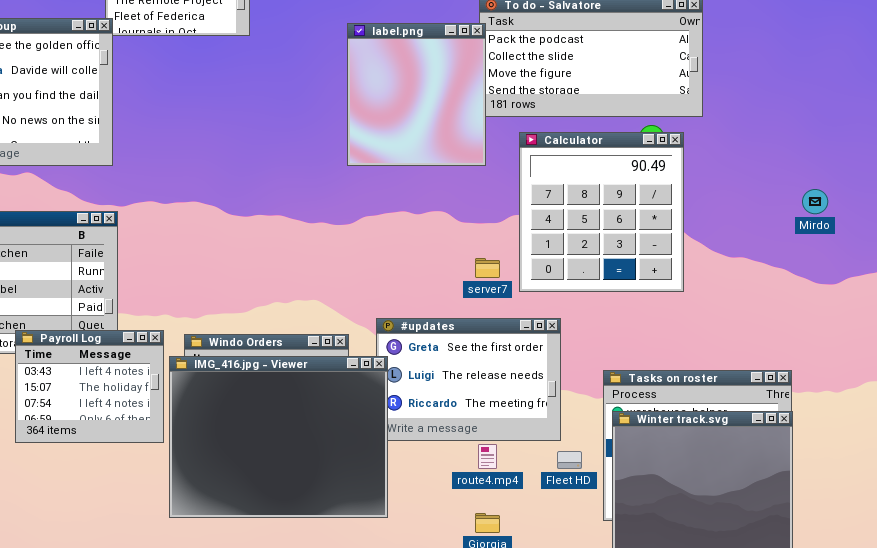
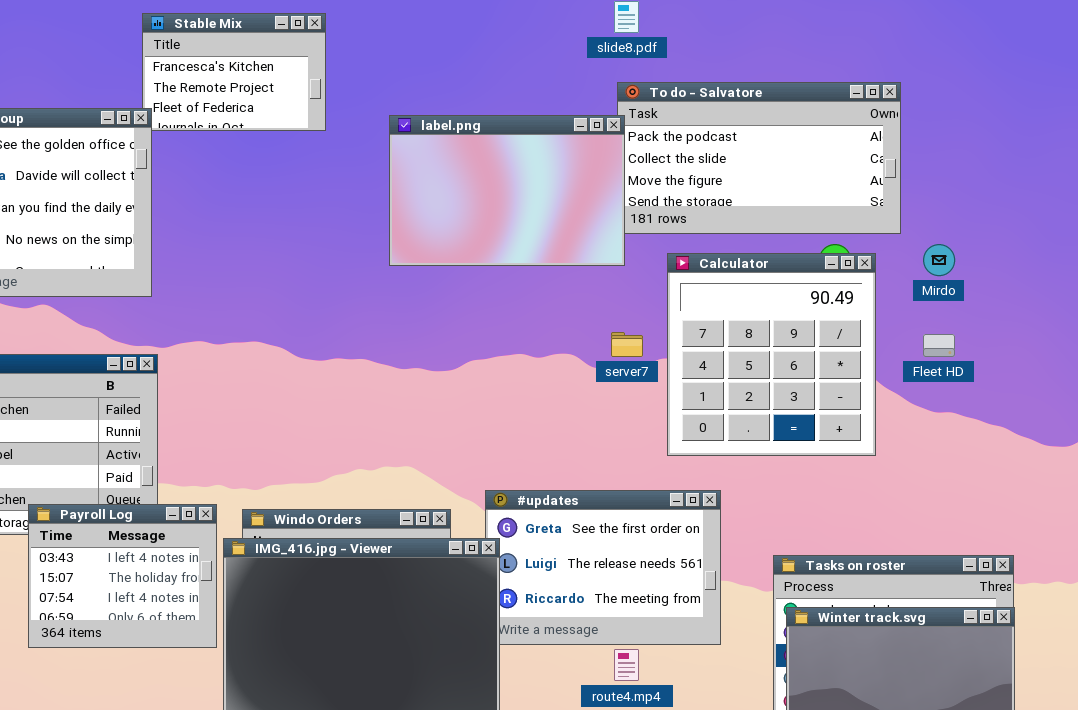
label.png: [347,23,486,166] -> [389,115,625,266], resized
Mirdo: [802,189,828,214] -> [923,244,955,276], moved
server7: [475,258,500,278] -> [611,332,643,357], moved
Fleet HD: [557,451,582,469] -> [923,334,955,357], moved

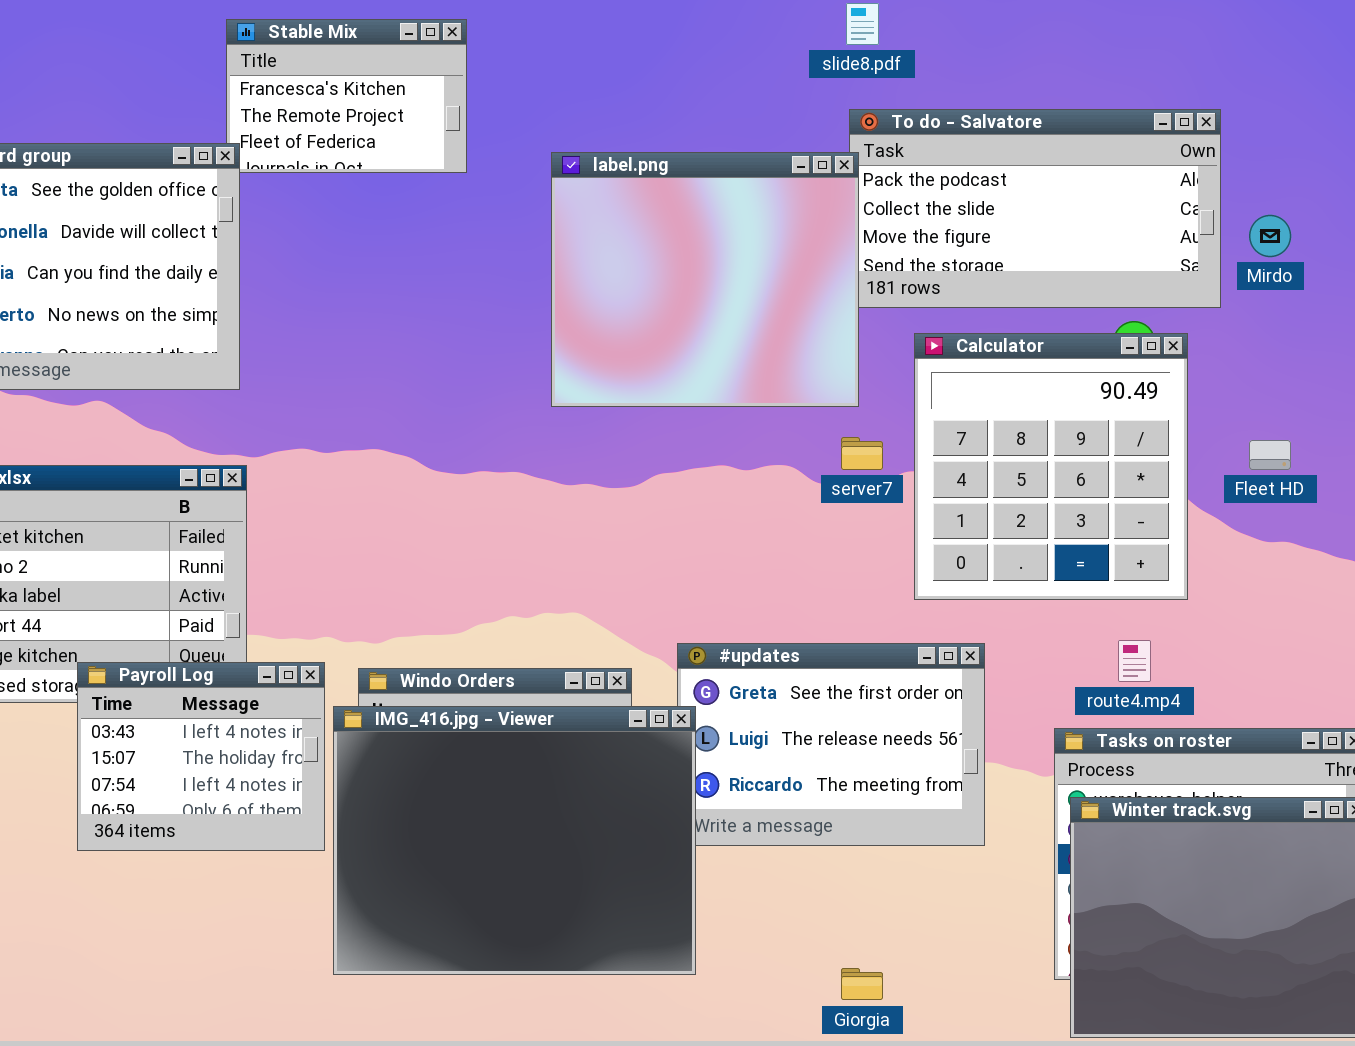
label.png: [389,115,625,266] -> [551,152,859,407], resized
Mirdo: [923,244,955,276] -> [1249,215,1291,257], moved
route4.mp4: [614,649,639,681] -> [1118,640,1151,682], moved

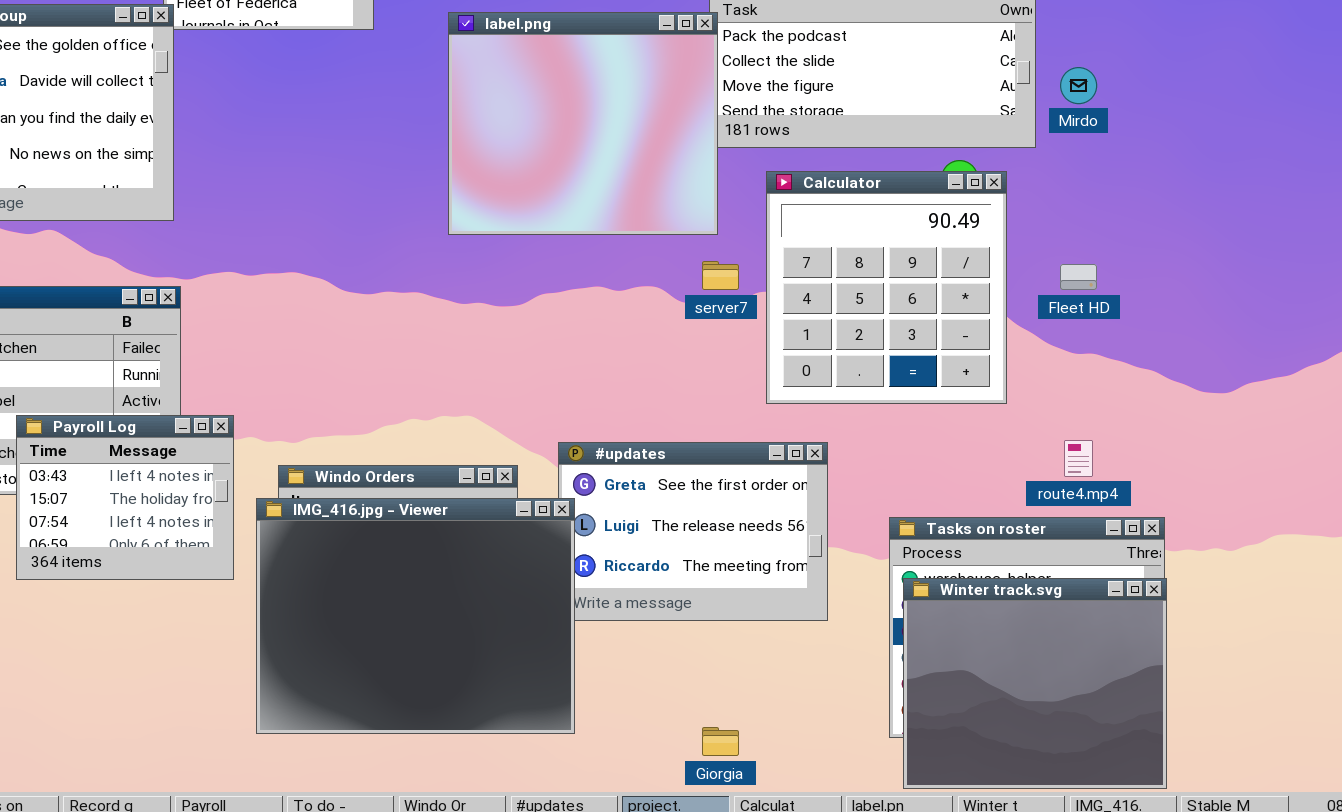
route4.mp4: [1118,640,1151,682] -> [1064,440,1093,477], moved
Payroll Log: [77,662,325,851] -> [16,415,234,580], moved

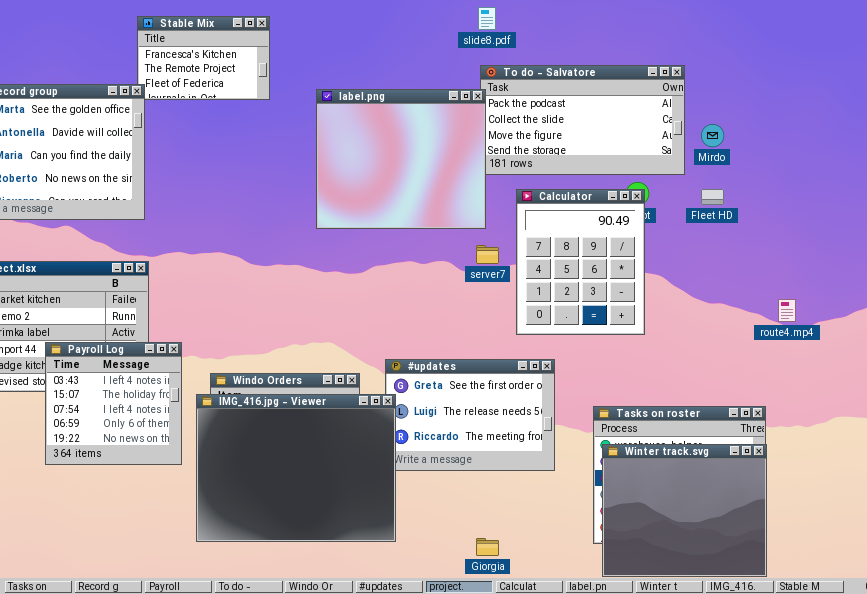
Calculator: [766,171,1007,404] -> [516,189,645,335], resized
Fleet HD: [1060,264,1097,290] -> [701,189,724,205], moved
Payroll Log: [16,415,234,580] -> [45,342,182,465], resized
route4.mp4: [1064,440,1093,477] -> [778,299,796,322], moved

